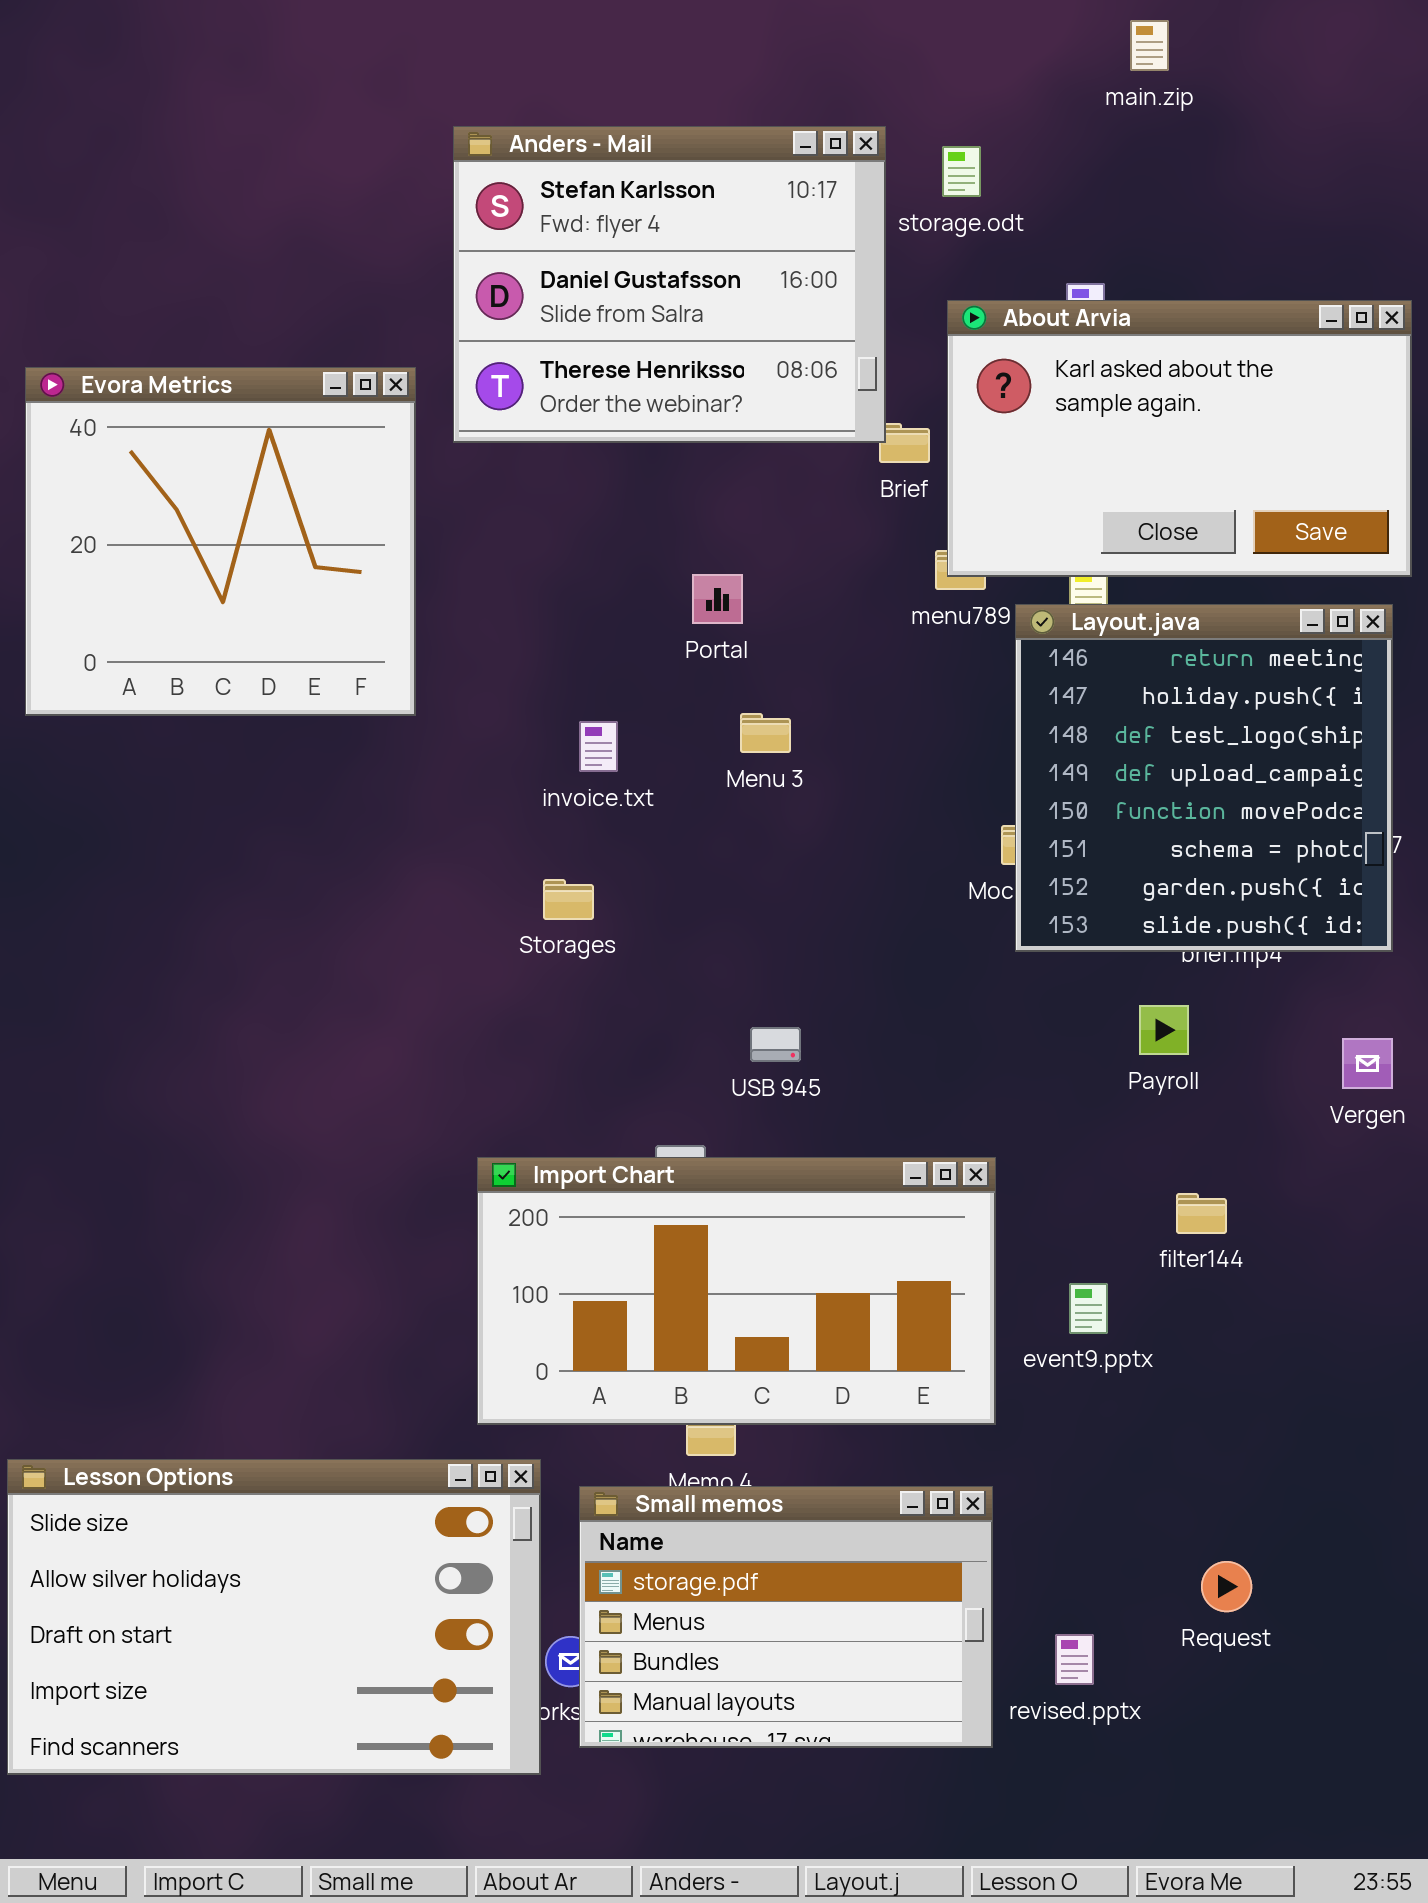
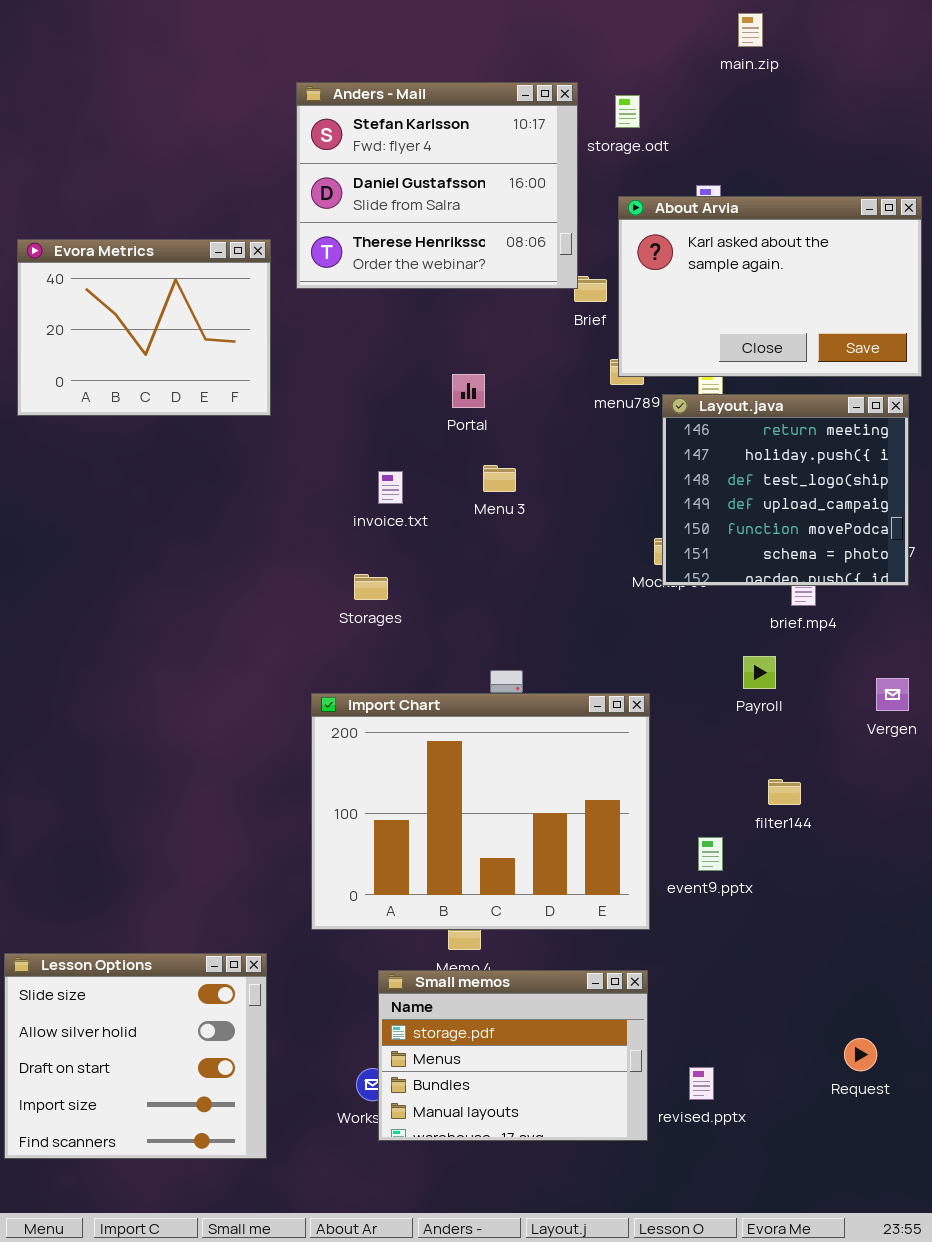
Evora Metrics: [25,367,416,716] -> [17,239,271,416], resized
Layout.java: [1015,604,1393,952] -> [662,394,909,586], resized
Import Chart: [477,1157,996,1425] -> [311,693,650,930], resized
Lesson Options: [7,1459,541,1775] -> [4,953,267,1159], resized
Request: [1201,1561,1252,1612] -> [844,1038,877,1071], moved

